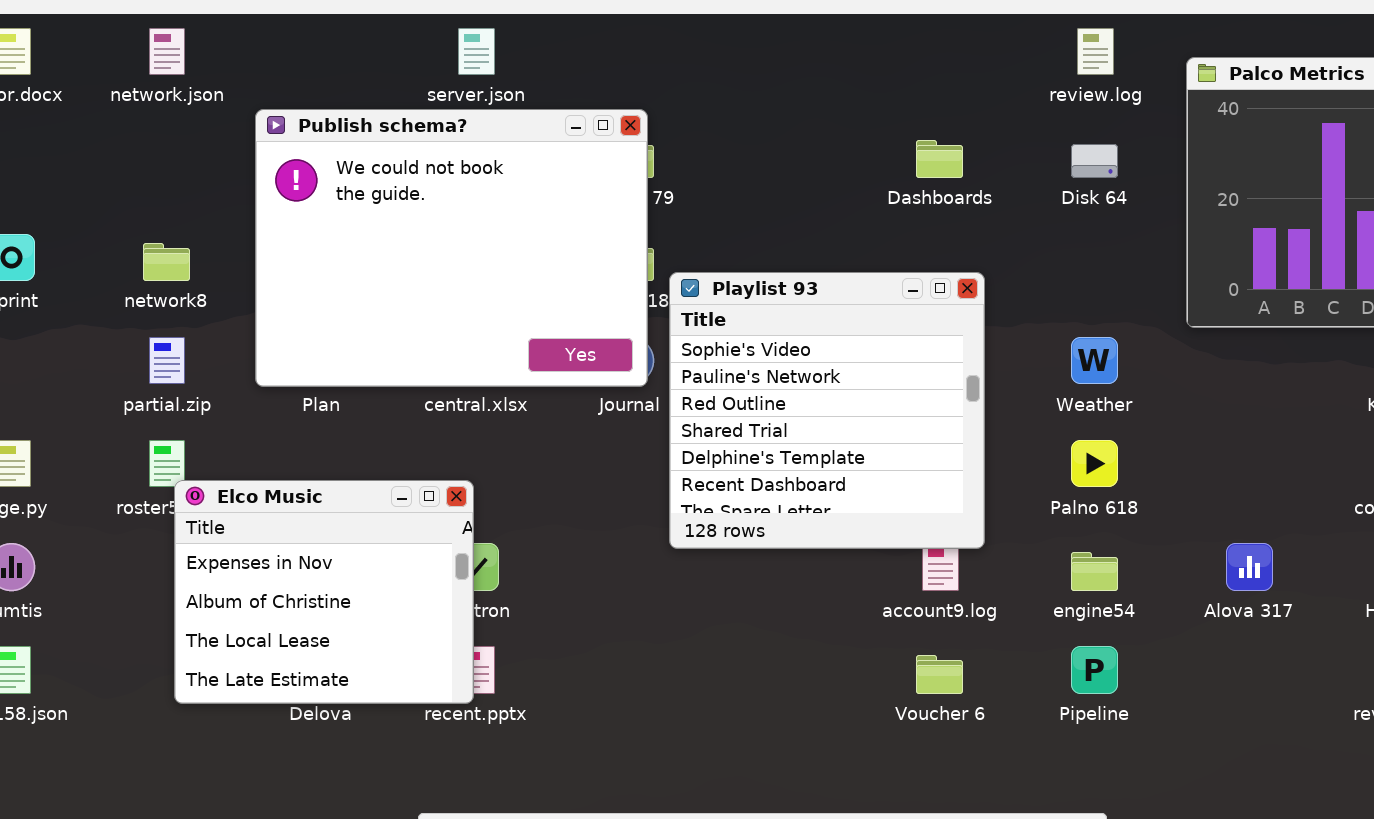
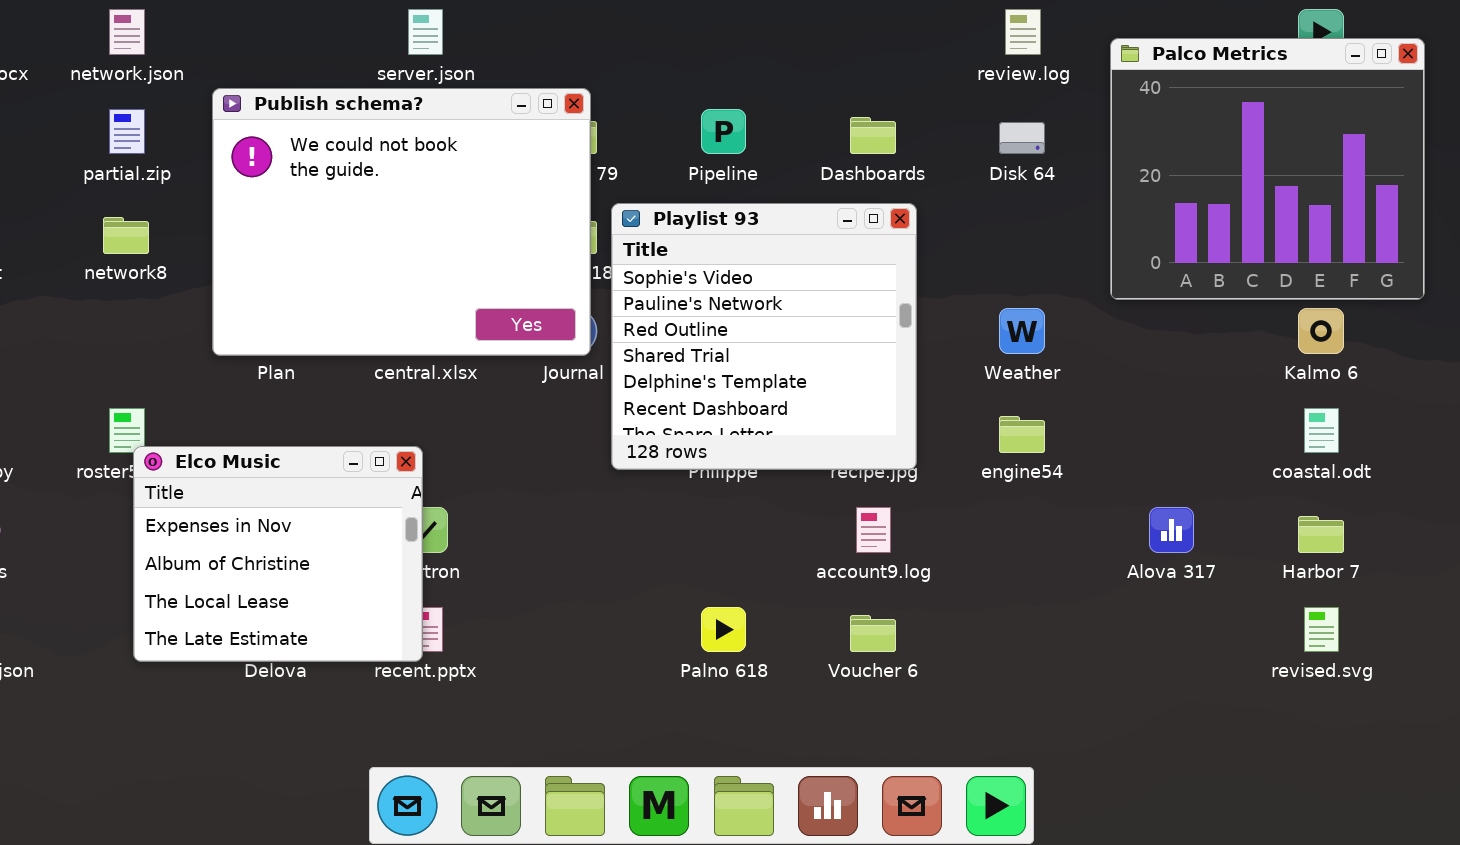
Playlist 93: [669,272,985,549] -> [611,203,917,470], moved
partial.zip: [149,337,185,384] -> [109,109,145,154], moved
Palno 618: [1071,440,1118,487] -> [701,607,746,652], moved
engine54: [1071,552,1118,591] -> [999,416,1045,453], moved
Pipeline: [1071,646,1118,694] -> [701,109,746,154], moved

